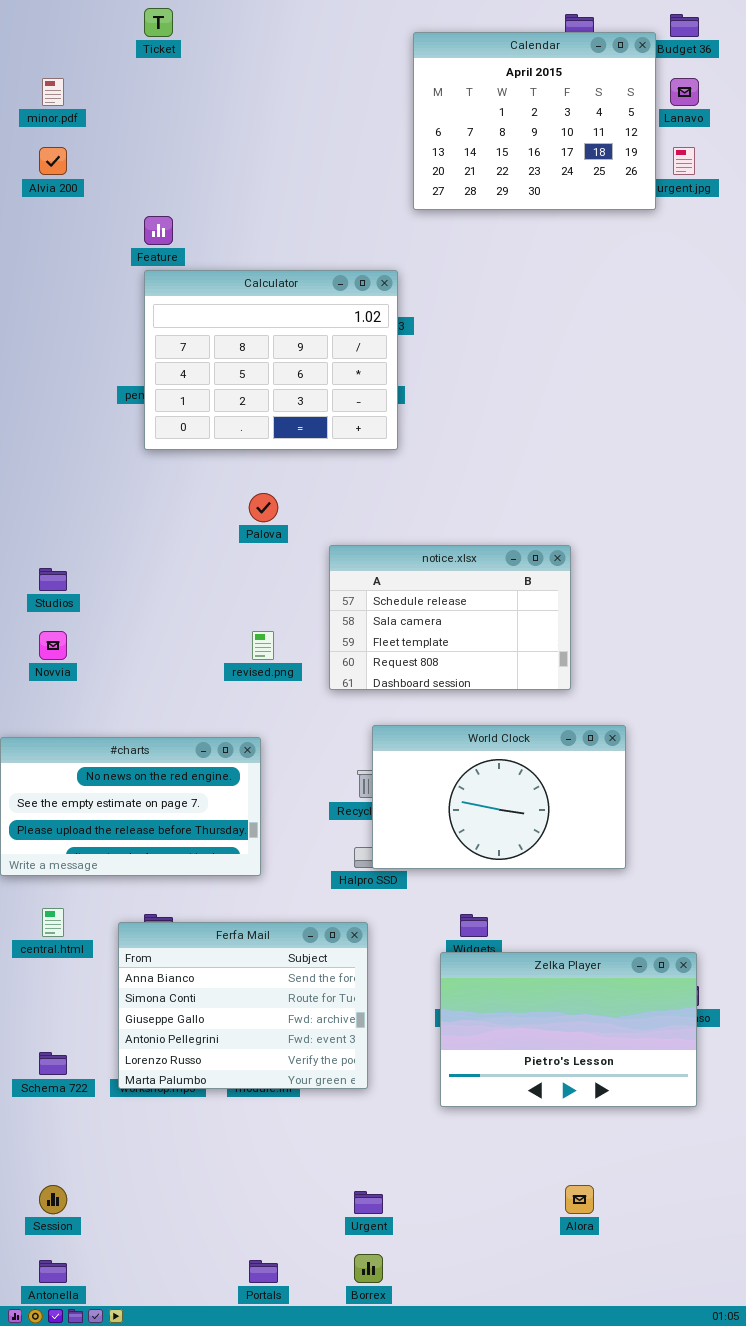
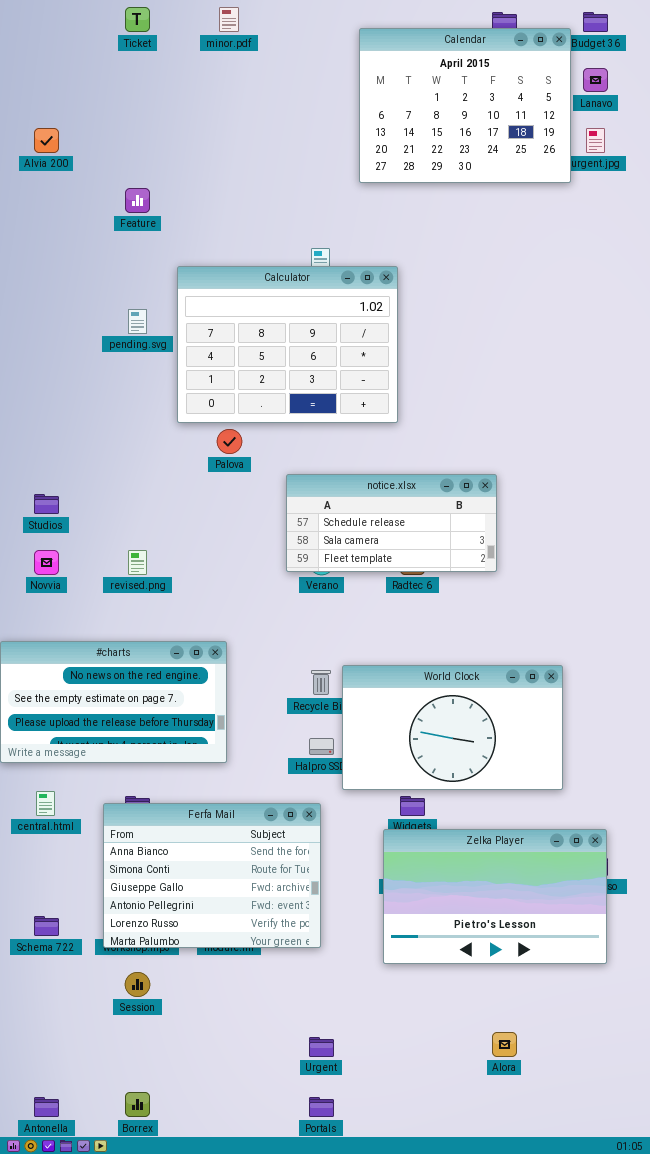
minor.pdf: [42,78,64,106] -> [219,7,239,32], moved
Calculator: [144,270,398,450] -> [177,266,398,423], moved
notice.xlsx: [329,545,571,690] -> [286,474,497,572], resized
revised.png: [252,631,274,660] -> [128,550,147,575], moved
World Clock: [372,725,626,869] -> [342,665,563,790], moved
Session: [39,1185,67,1214] -> [125,972,150,997], moved
Borrex: [354,1254,383,1283] -> [125,1092,150,1117], moved
Portals: [249,1260,278,1283] -> [309,1097,334,1117], moved

